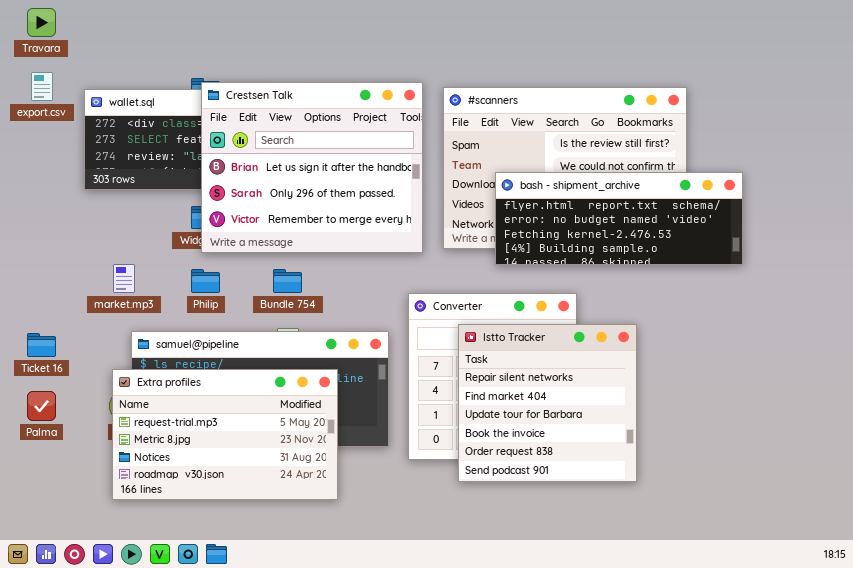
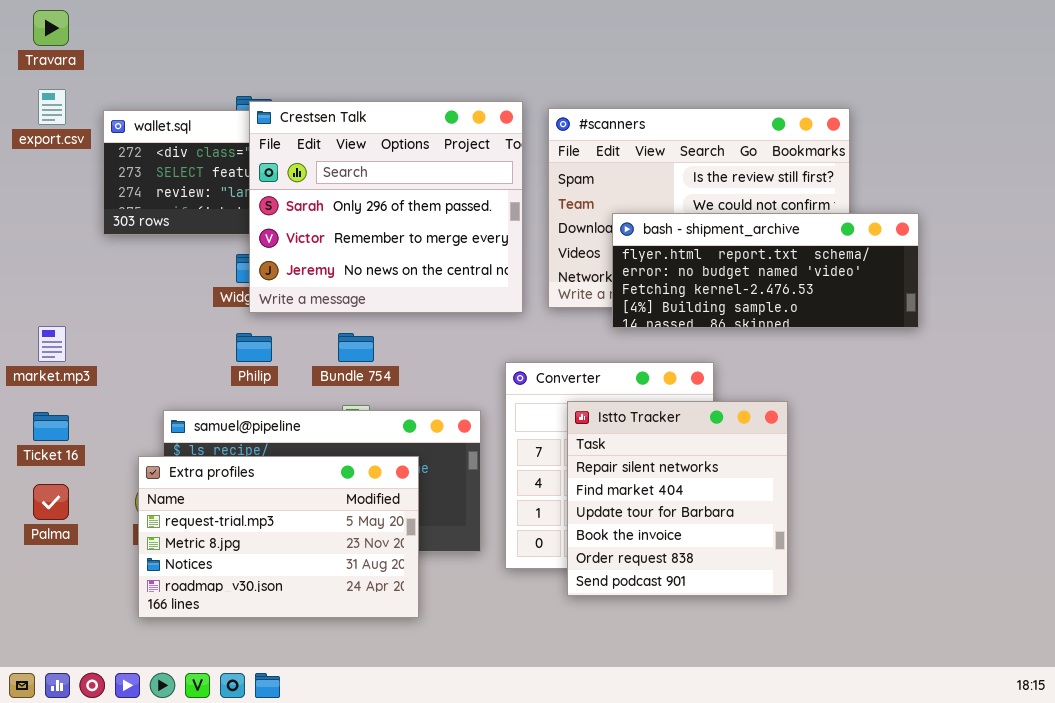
Crestsen Talk: [201,82,423,253] -> [249,101,523,313], scrolled down 1 row
market.mp3: [113,264,135,293] -> [38,326,66,362], moved

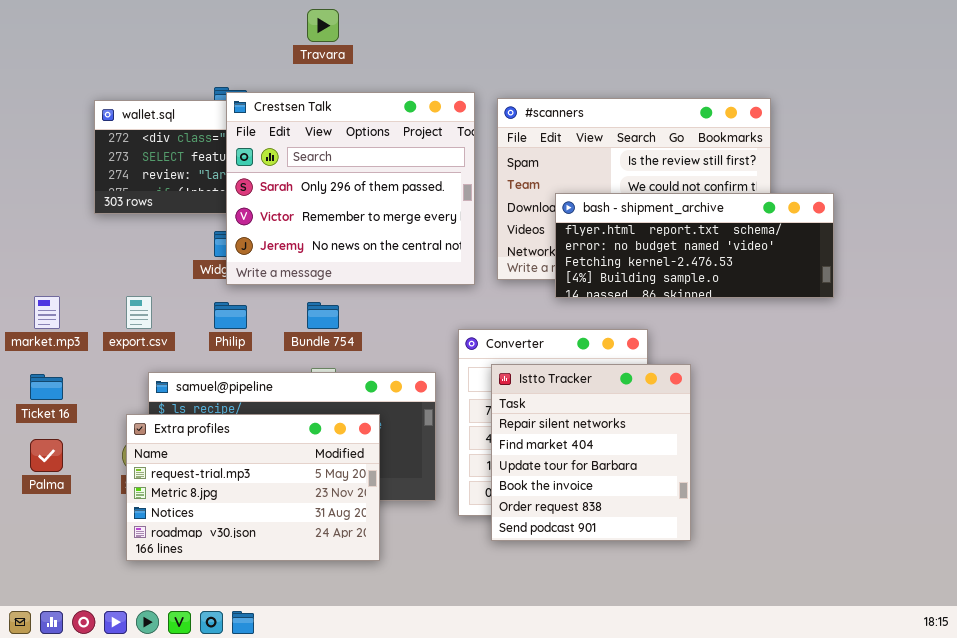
Travara: [33,10,69,46] -> [307,9,339,42], moved
export.csv: [38,89,66,125] -> [126,296,152,329], moved
Istto Tracker: [567,401,788,596] -> [491,364,691,541], moved

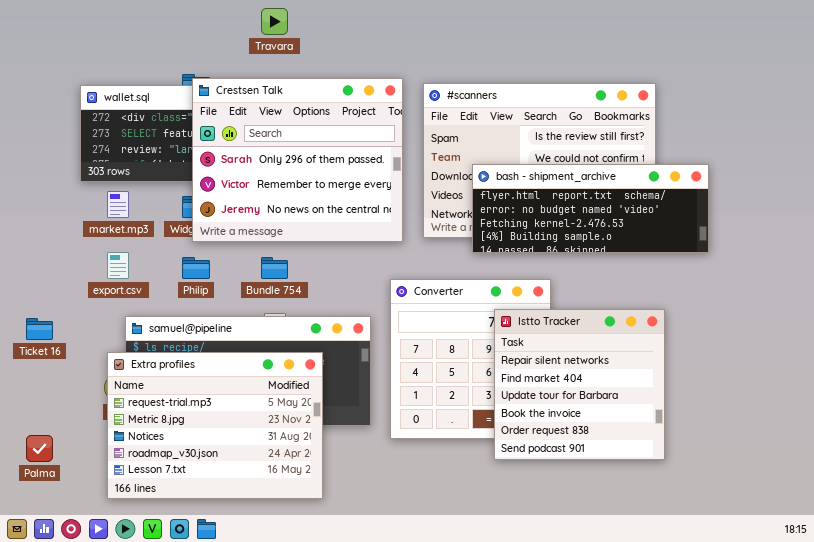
market.mp3: [34,296,60,329] -> [107,191,129,218], moved
Istto Tracker: [491,364,691,541] -> [494,309,665,460], moved
Extra profiles: [126,414,380,561] -> [107,352,323,499], resized
Palma: [30,439,63,472] -> [26,435,53,462], moved

